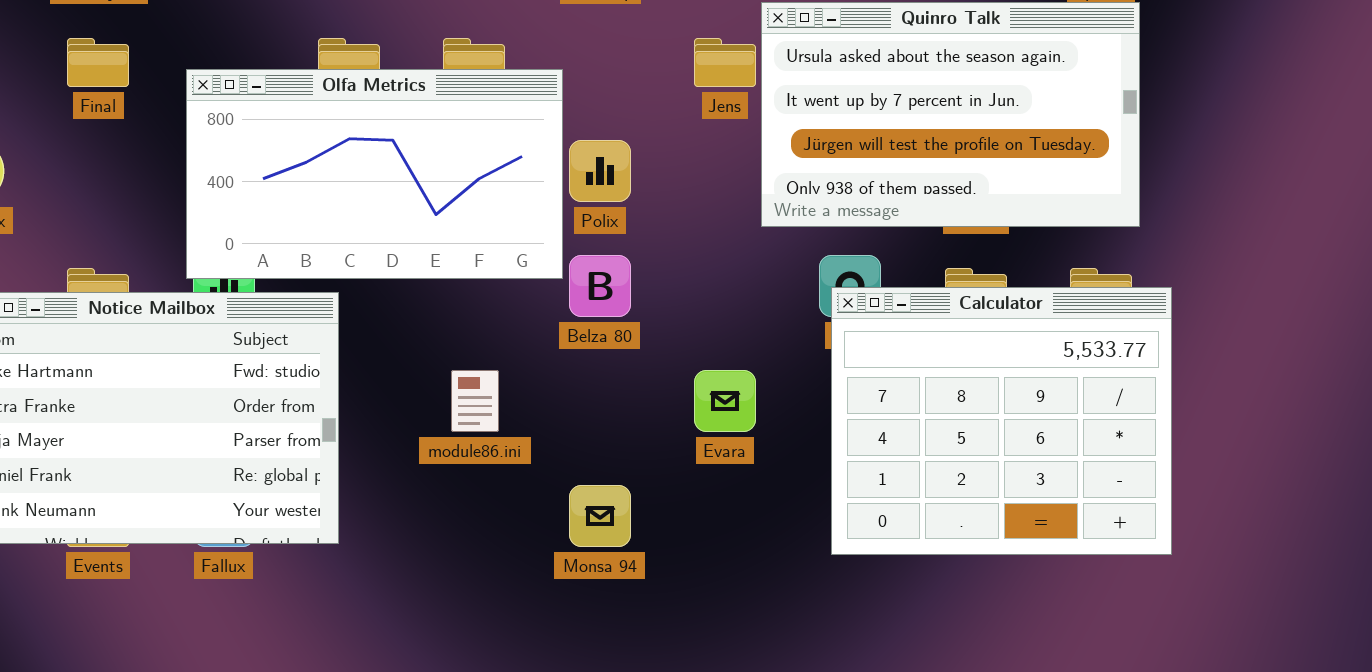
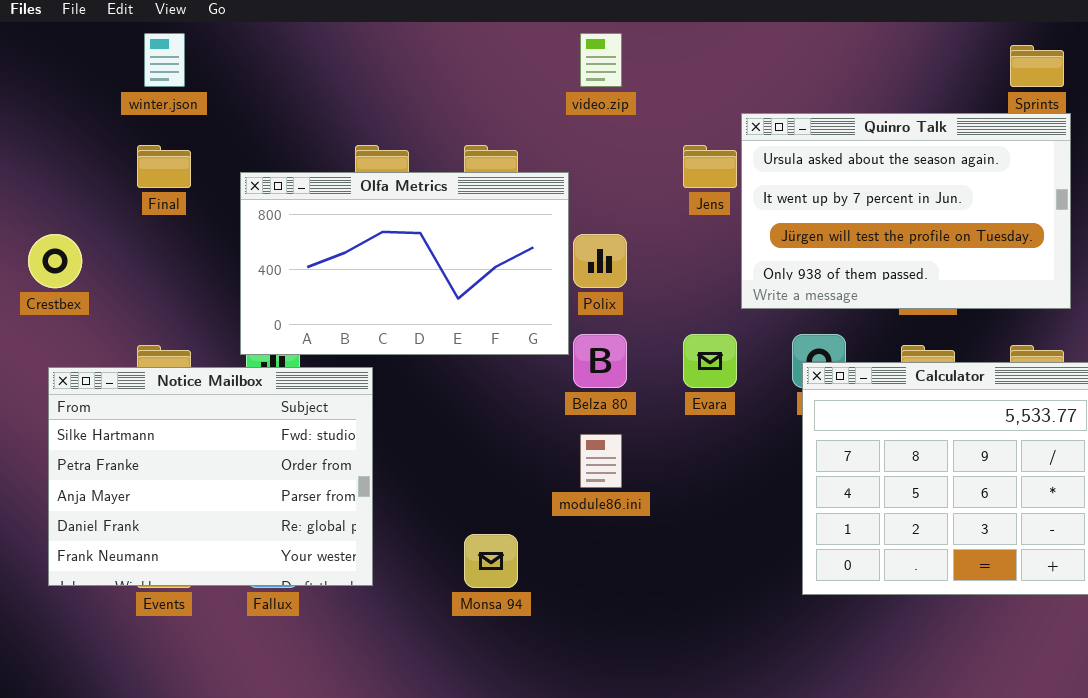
module86.ini: [451,370,499,432] -> [580,434,622,488], moved
Evara: [694,370,756,432] -> [683,334,737,388], moved
Monsa 94: [569,485,631,547] -> [464,534,518,588], moved

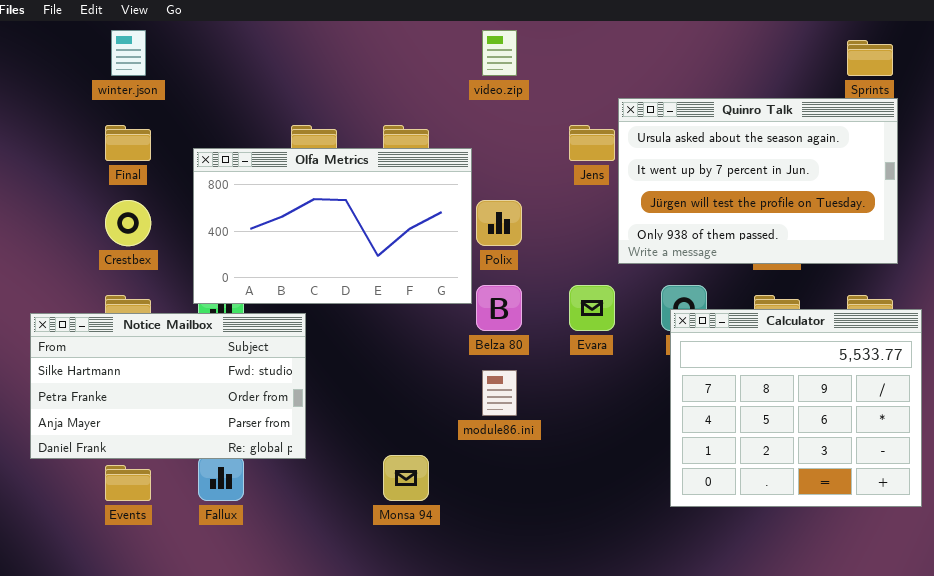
Crestbex: [28,234,82,288] -> [105,200,151,246], moved
Notice Mailbox: [48,367,373,586] -> [30,313,306,459], resized

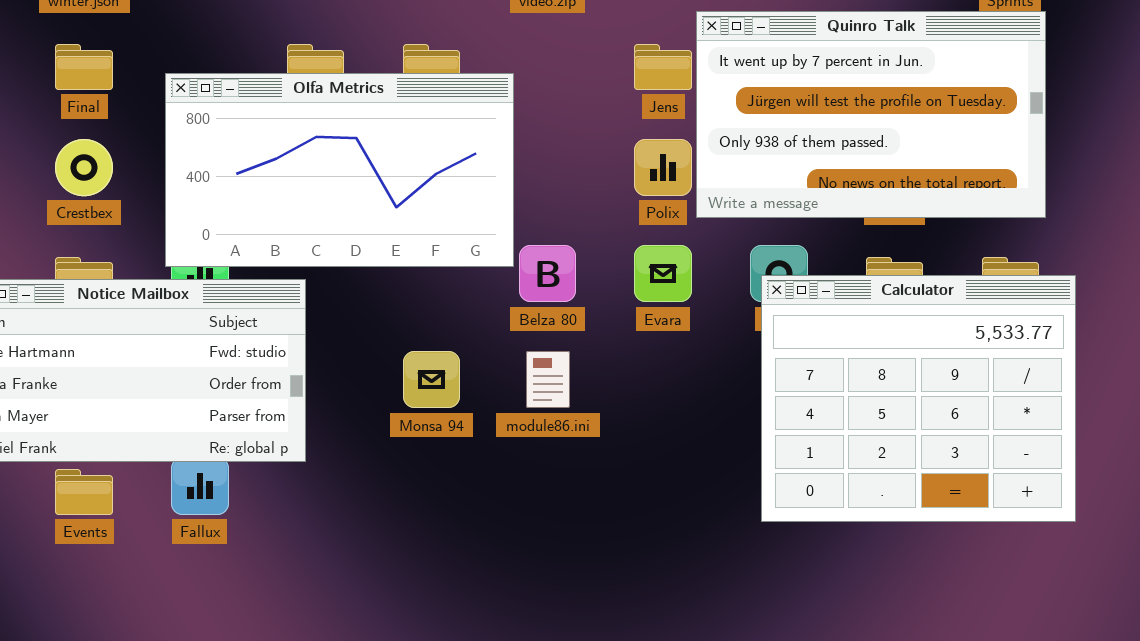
Quinro Talk: [618,98,898,264] -> [696,11,1046,218], scrolled down 1 row
Polix: [476,200,522,246] -> [634,139,692,196], moved
Monsa 94: [383,455,429,501] -> [403,351,460,408], moved

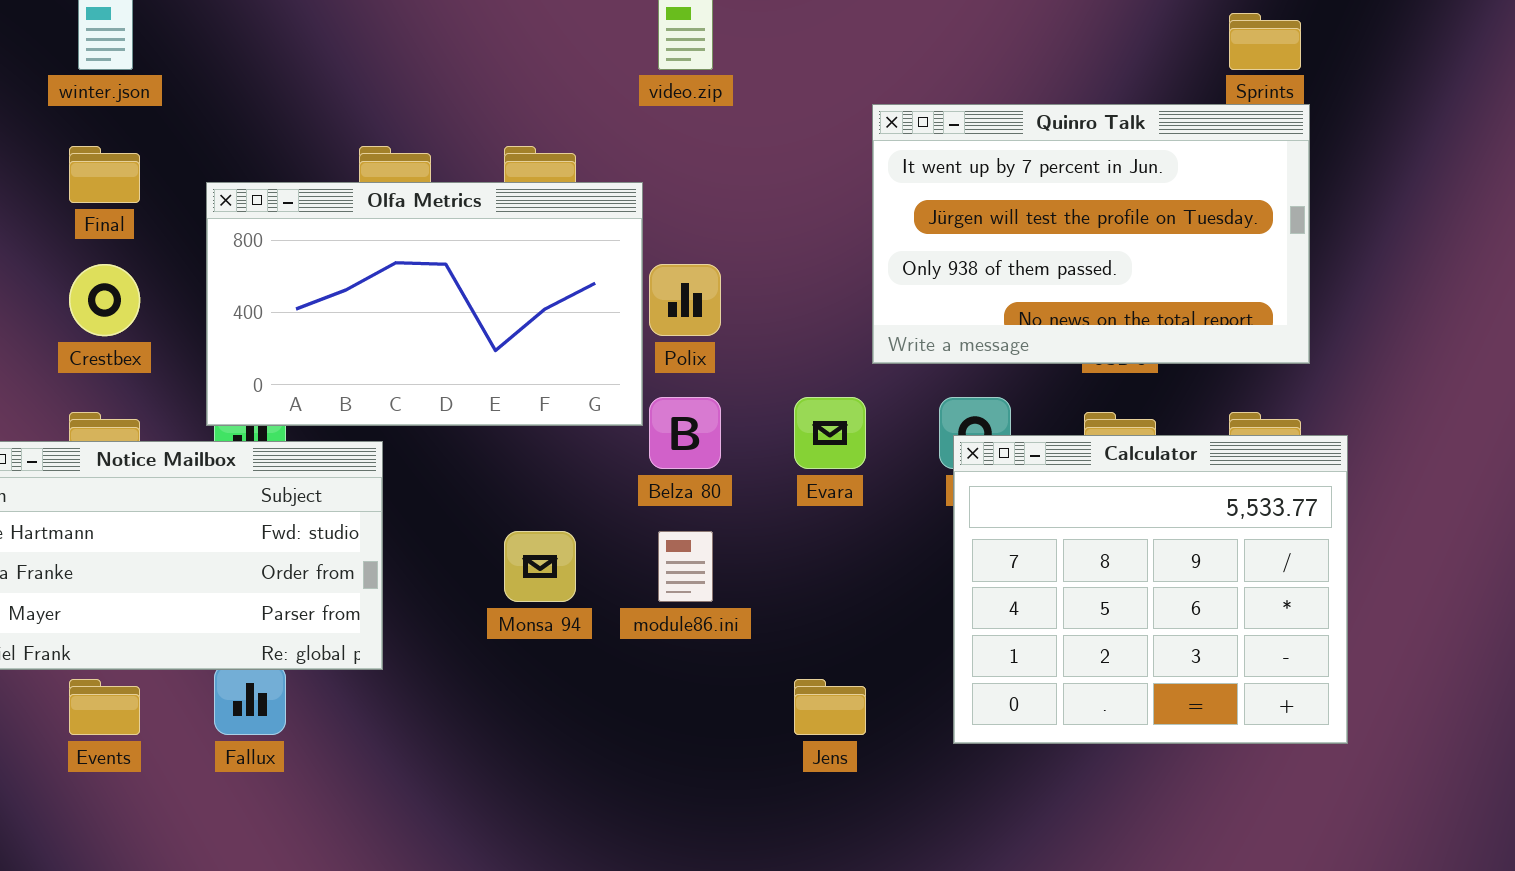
Jens: [634,44,692,90] -> [794,679,866,735], moved
Polix: [634,139,692,196] -> [649,264,721,336], moved

